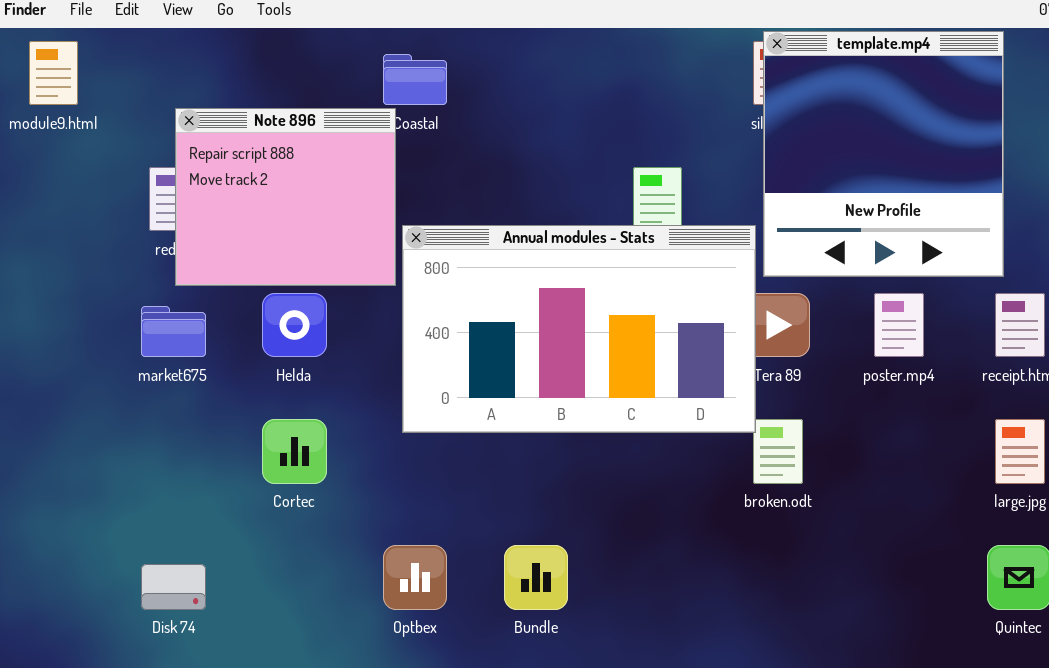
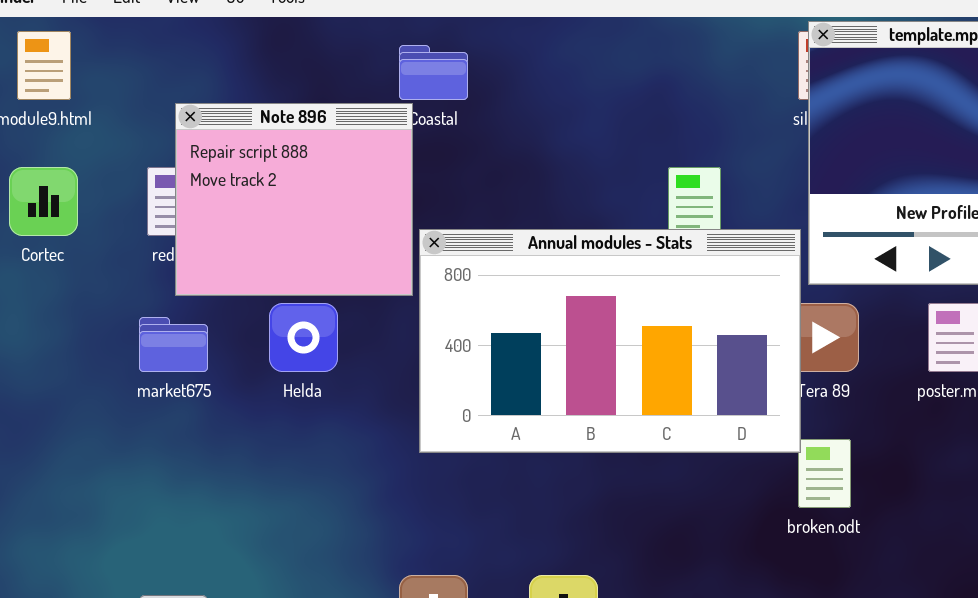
Cortec: [262,419,327,484] -> [9,167,78,236], moved

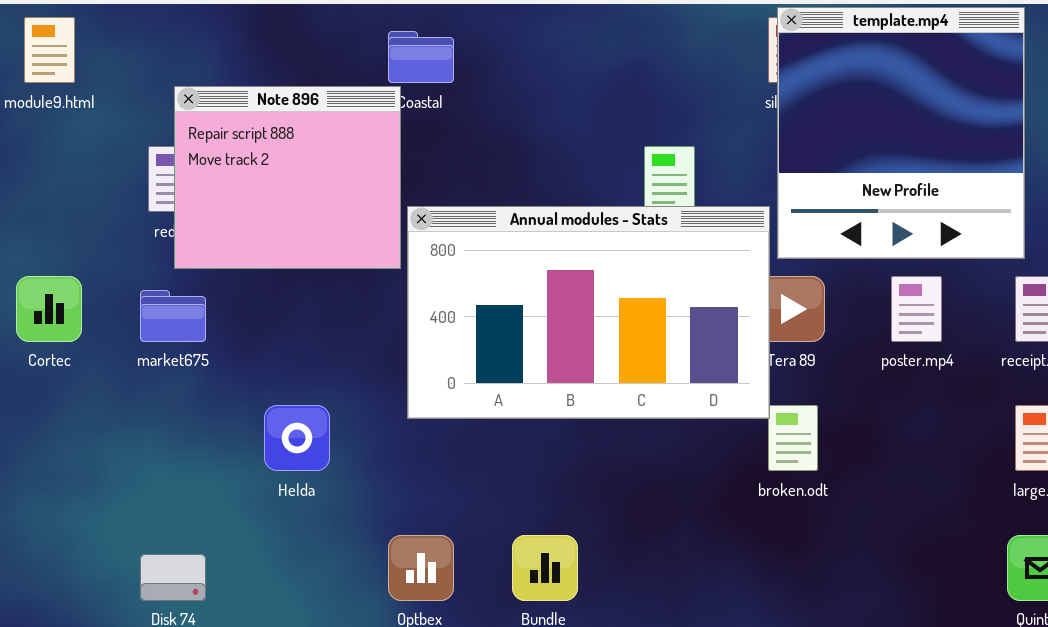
Cortec: [9,167,78,236] -> [16,276,82,342], moved
Helda: [269,303,338,372] -> [264,405,330,471], moved

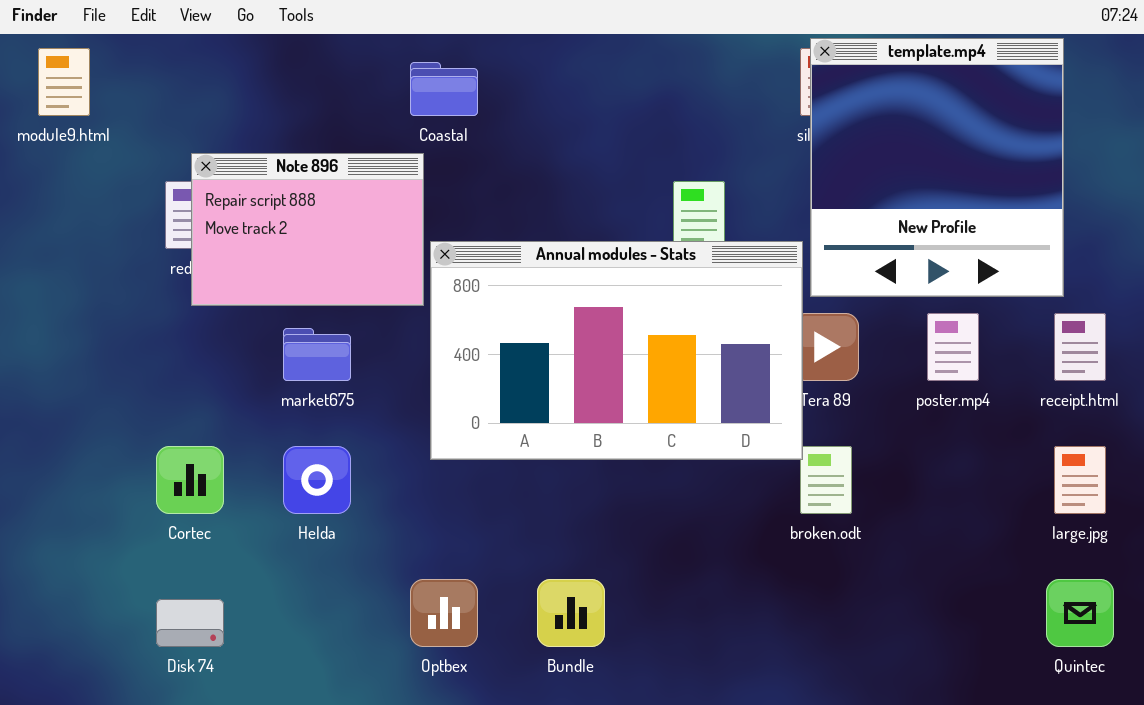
Note 896: [174,86,401,269] -> [191,153,424,306], resized
Cortec: [16,276,82,342] -> [156,446,224,514], moved
market675: [140,290,206,342] -> [283,328,351,381], moved

